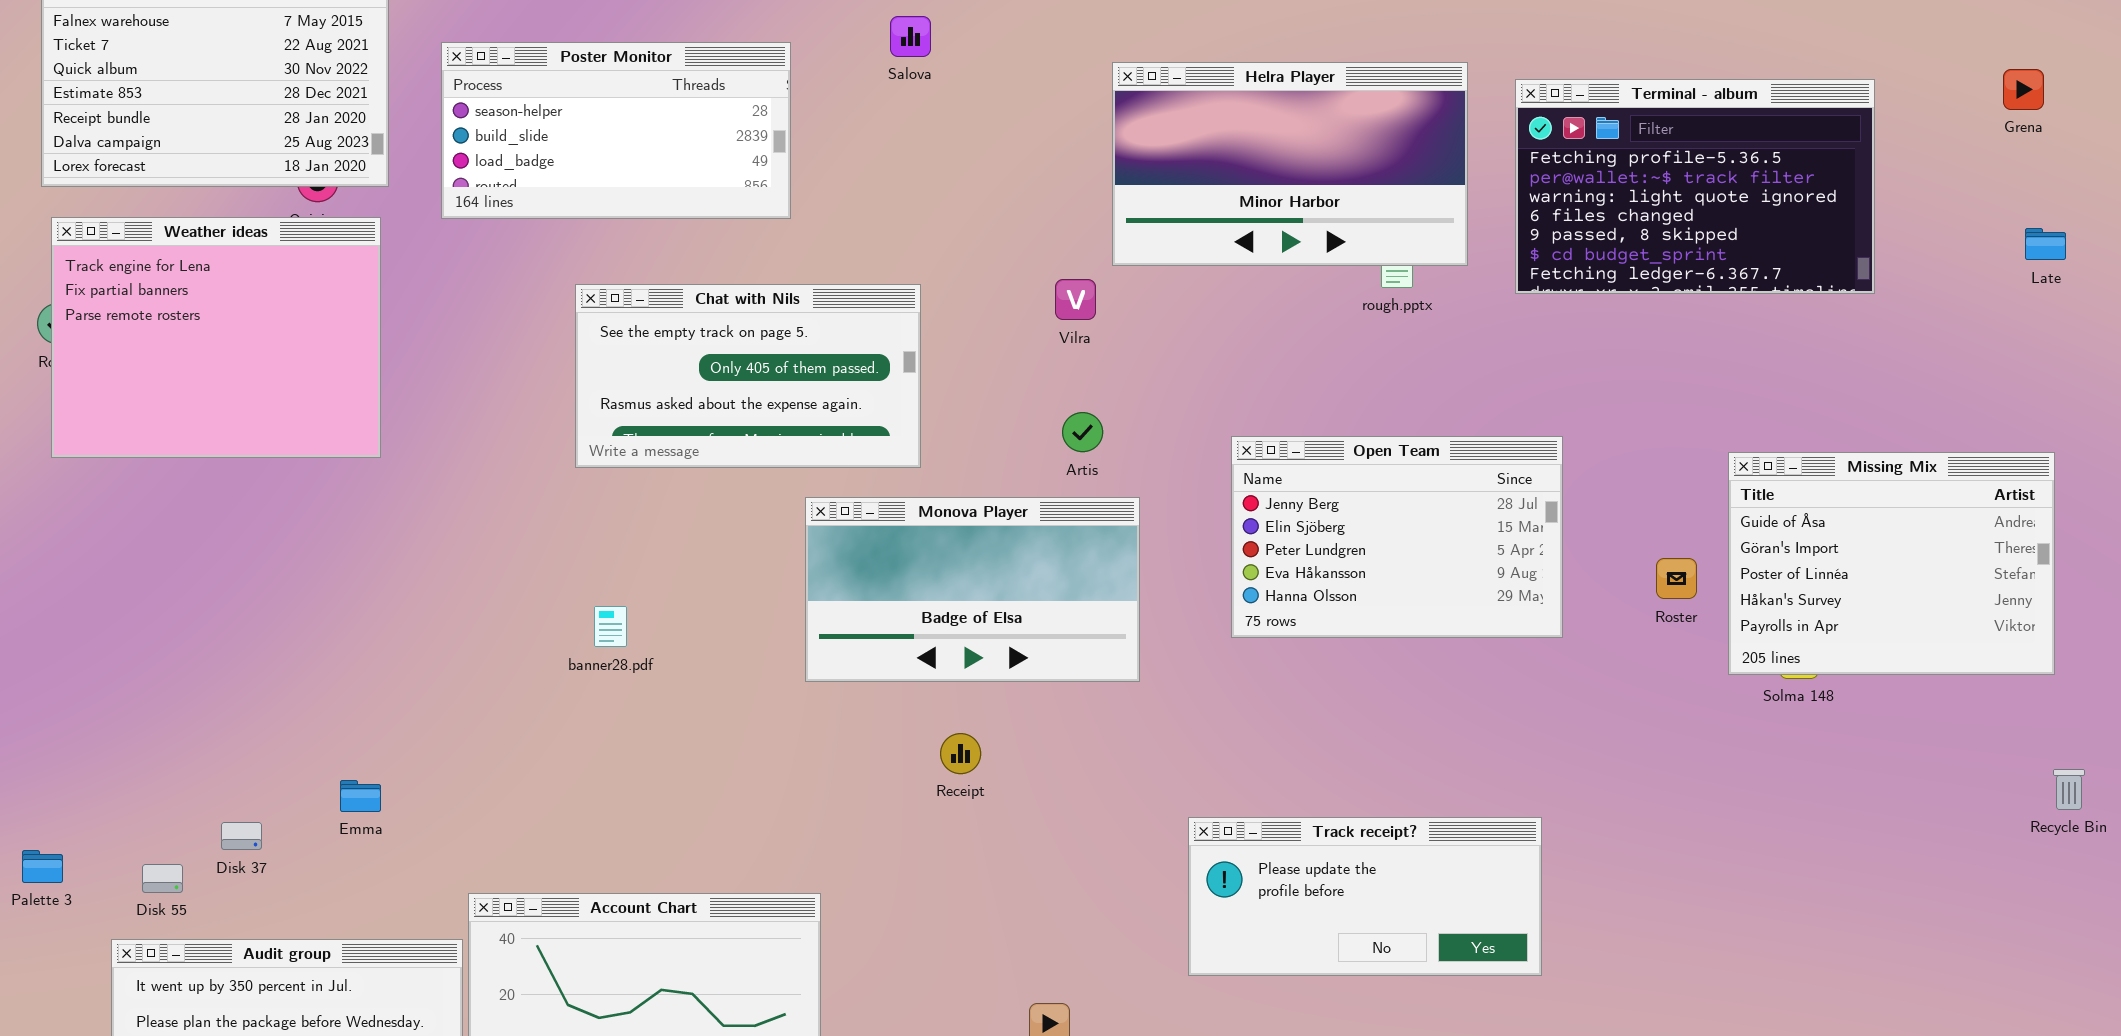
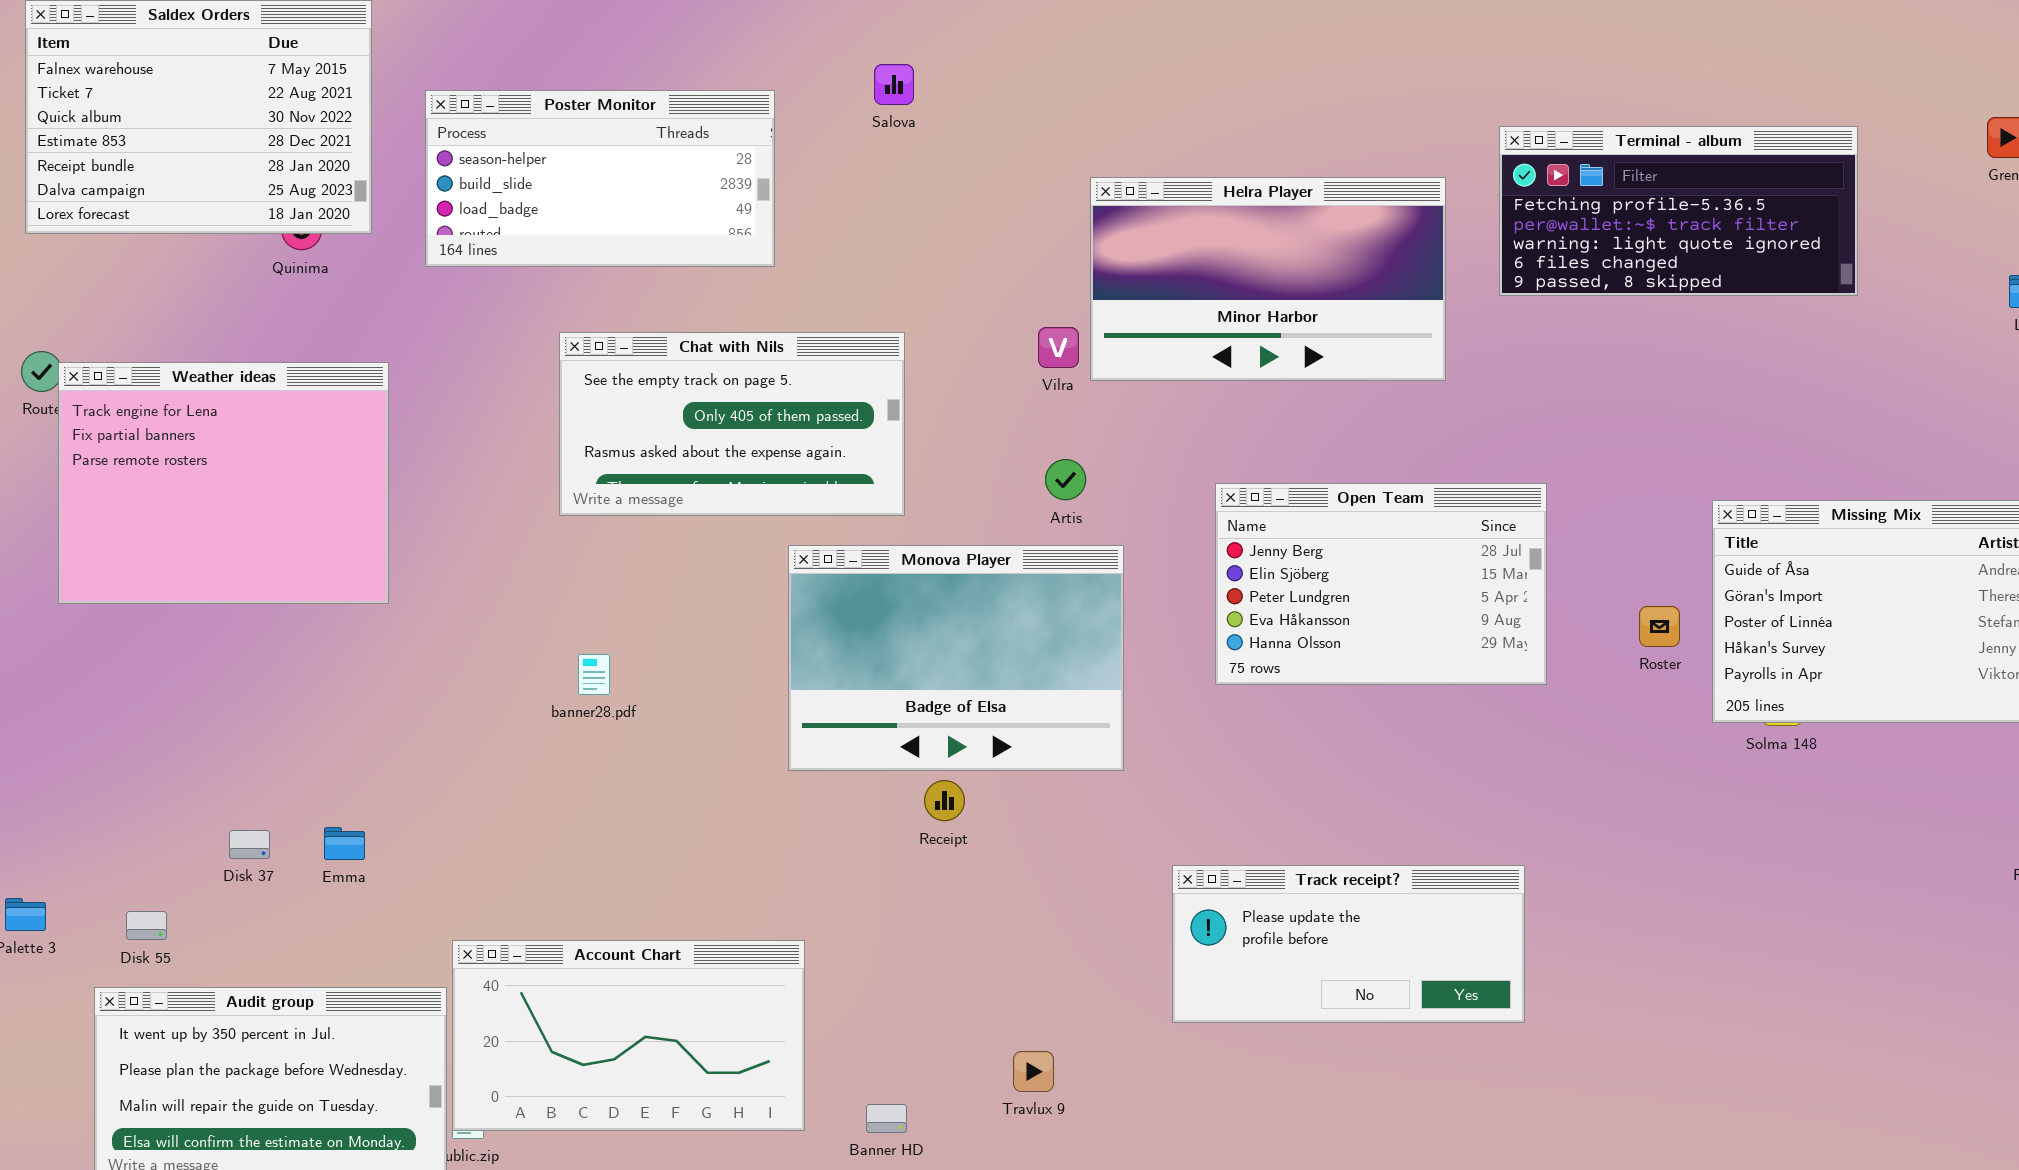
Helra Player: [1112,62,1468,266] -> [1090,177,1446,381], moved
Terminal - album: [1515,79,1875,294] -> [1499,126,1858,296], resized
Weather ideas: [51,217,381,458] -> [58,362,389,604], moved
Monova Player: [805,497,1140,682] -> [788,545,1124,771], resized
Disk 37: [221,822,262,850] -> [229,830,270,859], moved

